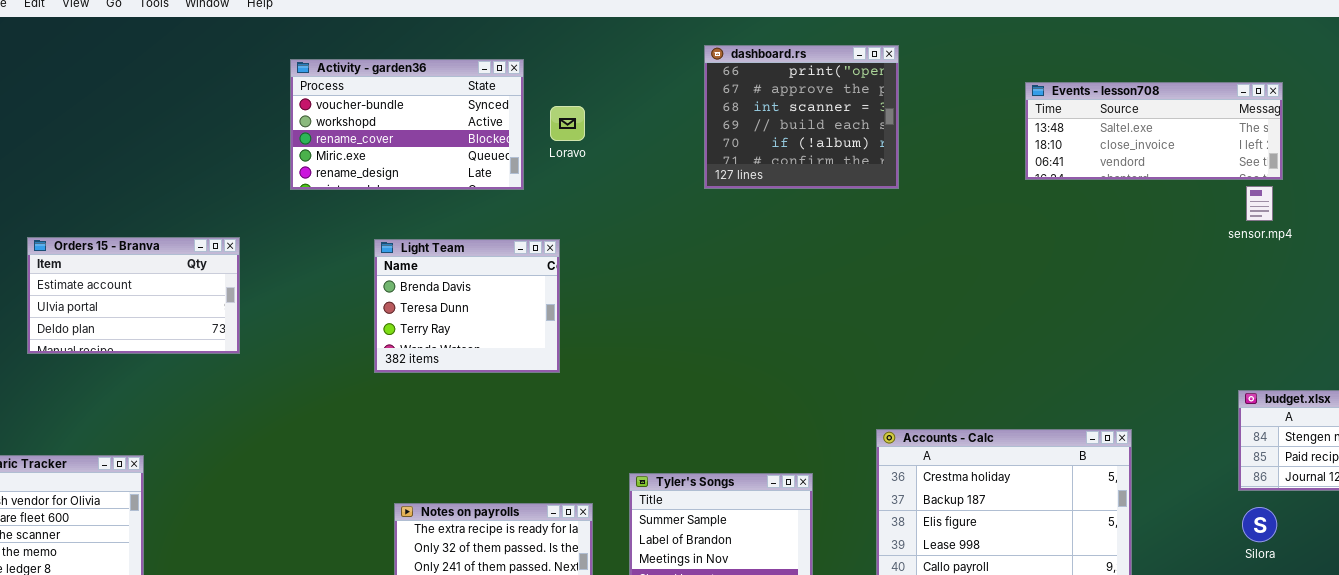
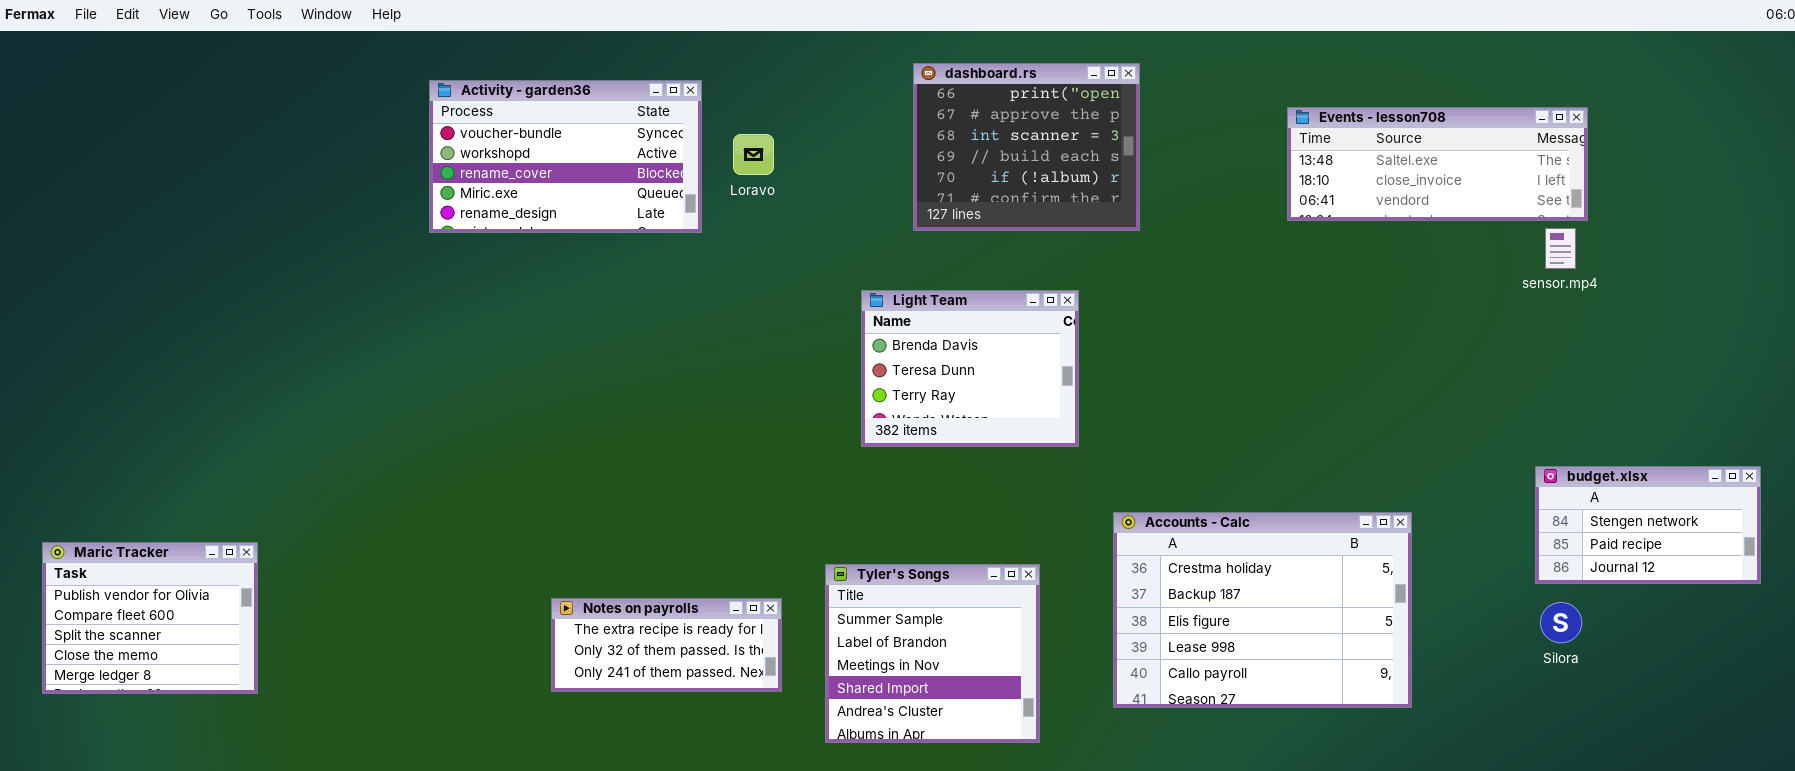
Orders 15 - Branva: [27,237,240,354] -> none, closed
Light Team: [374,239,560,373] -> [861,290,1079,447], moved

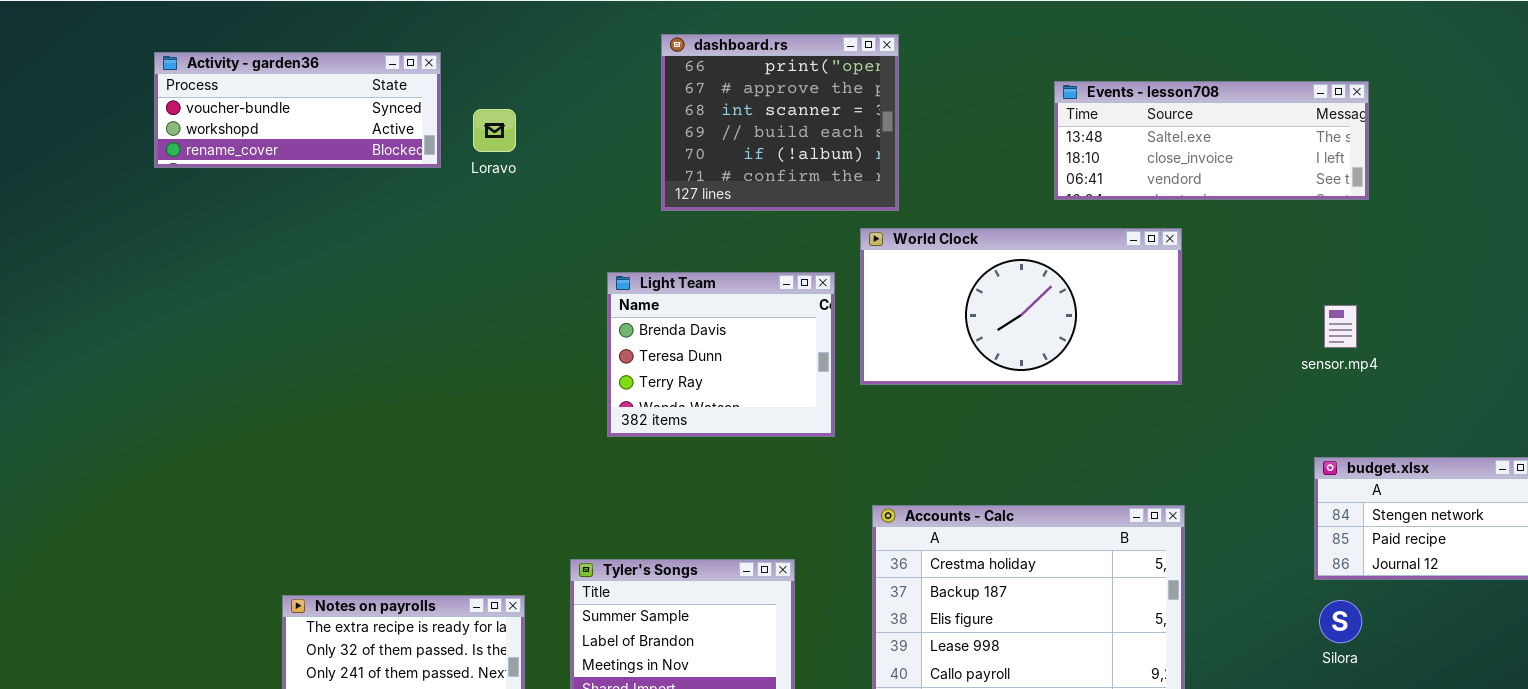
Activity - garden36: [429,80,702,233] -> [154,52,441,168], resized
sensor.mp4: [1545,228,1576,269] -> [1324,305,1357,348], moved
World Clock: none -> [860,228,1182,385], opened

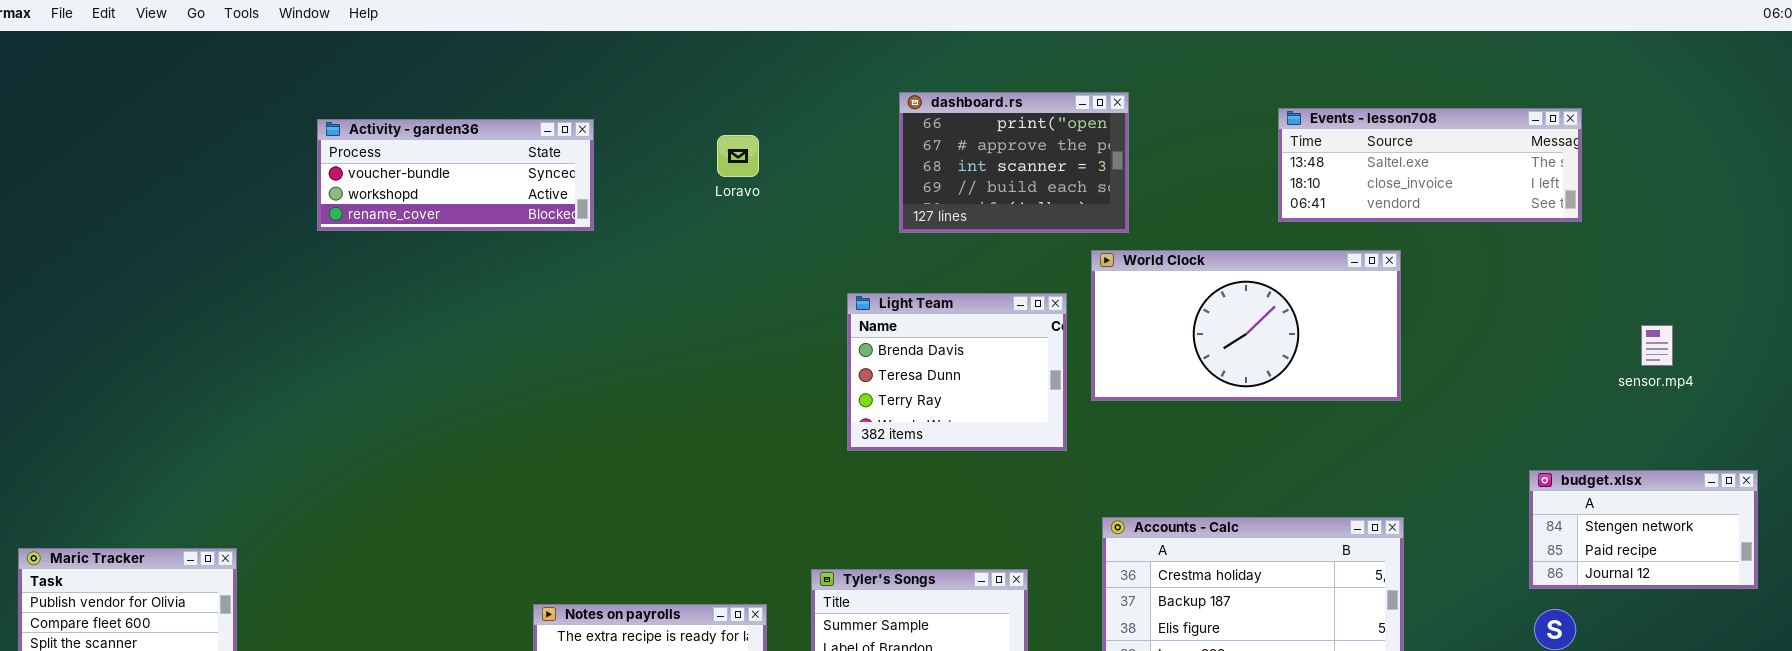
dashboard.rs: [661,34,899,211] -> [899,92,1129,233], resized
Activity - garden36: [154,52,441,168] -> [317,119,594,231], moved
sensor.mp4: [1324,305,1357,348] -> [1641,325,1673,366], moved

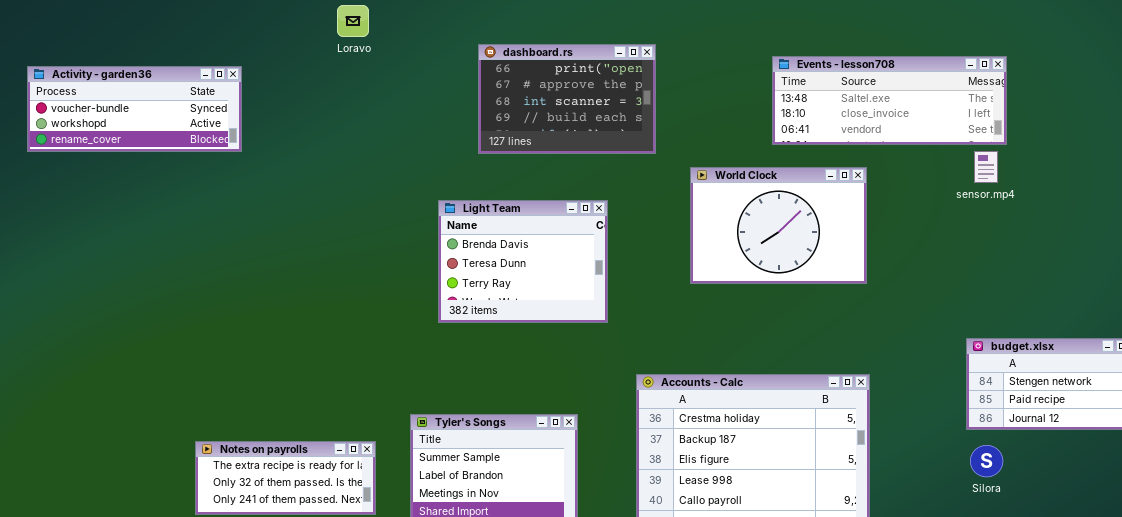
Loravo: [717,135,759,177] -> [337,5,369,37], moved
World Clock: [1091,250,1401,401] -> [690,167,867,284], resized
sensor.mp4: [1641,325,1673,366] -> [974,151,998,183], moved

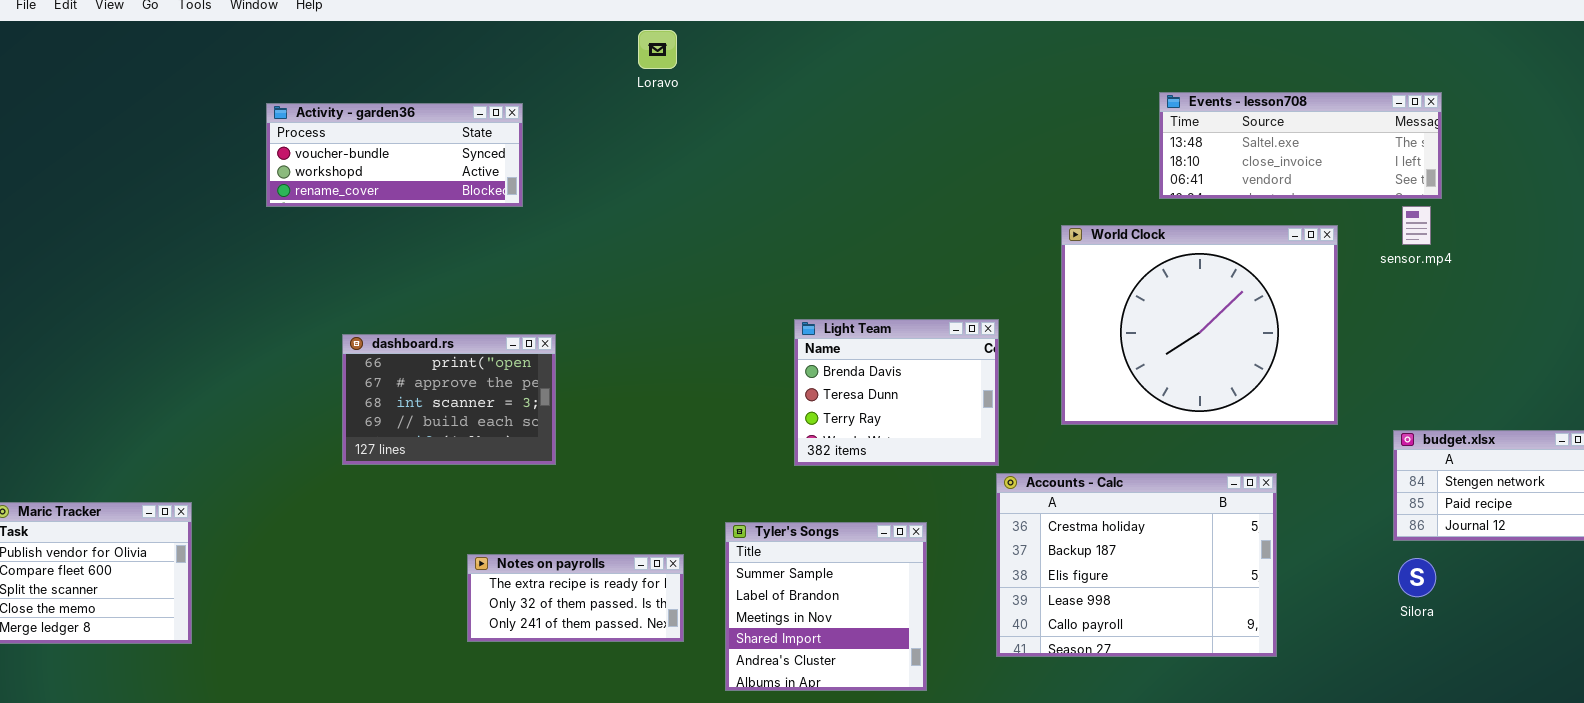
dashboard.rs: [478,44,656,154] -> [342,334,556,465], moved
World Clock: [690,167,867,284] -> [1061,225,1338,425], resized
Light Team: [438,200,608,323] -> [794,319,999,466], moved

